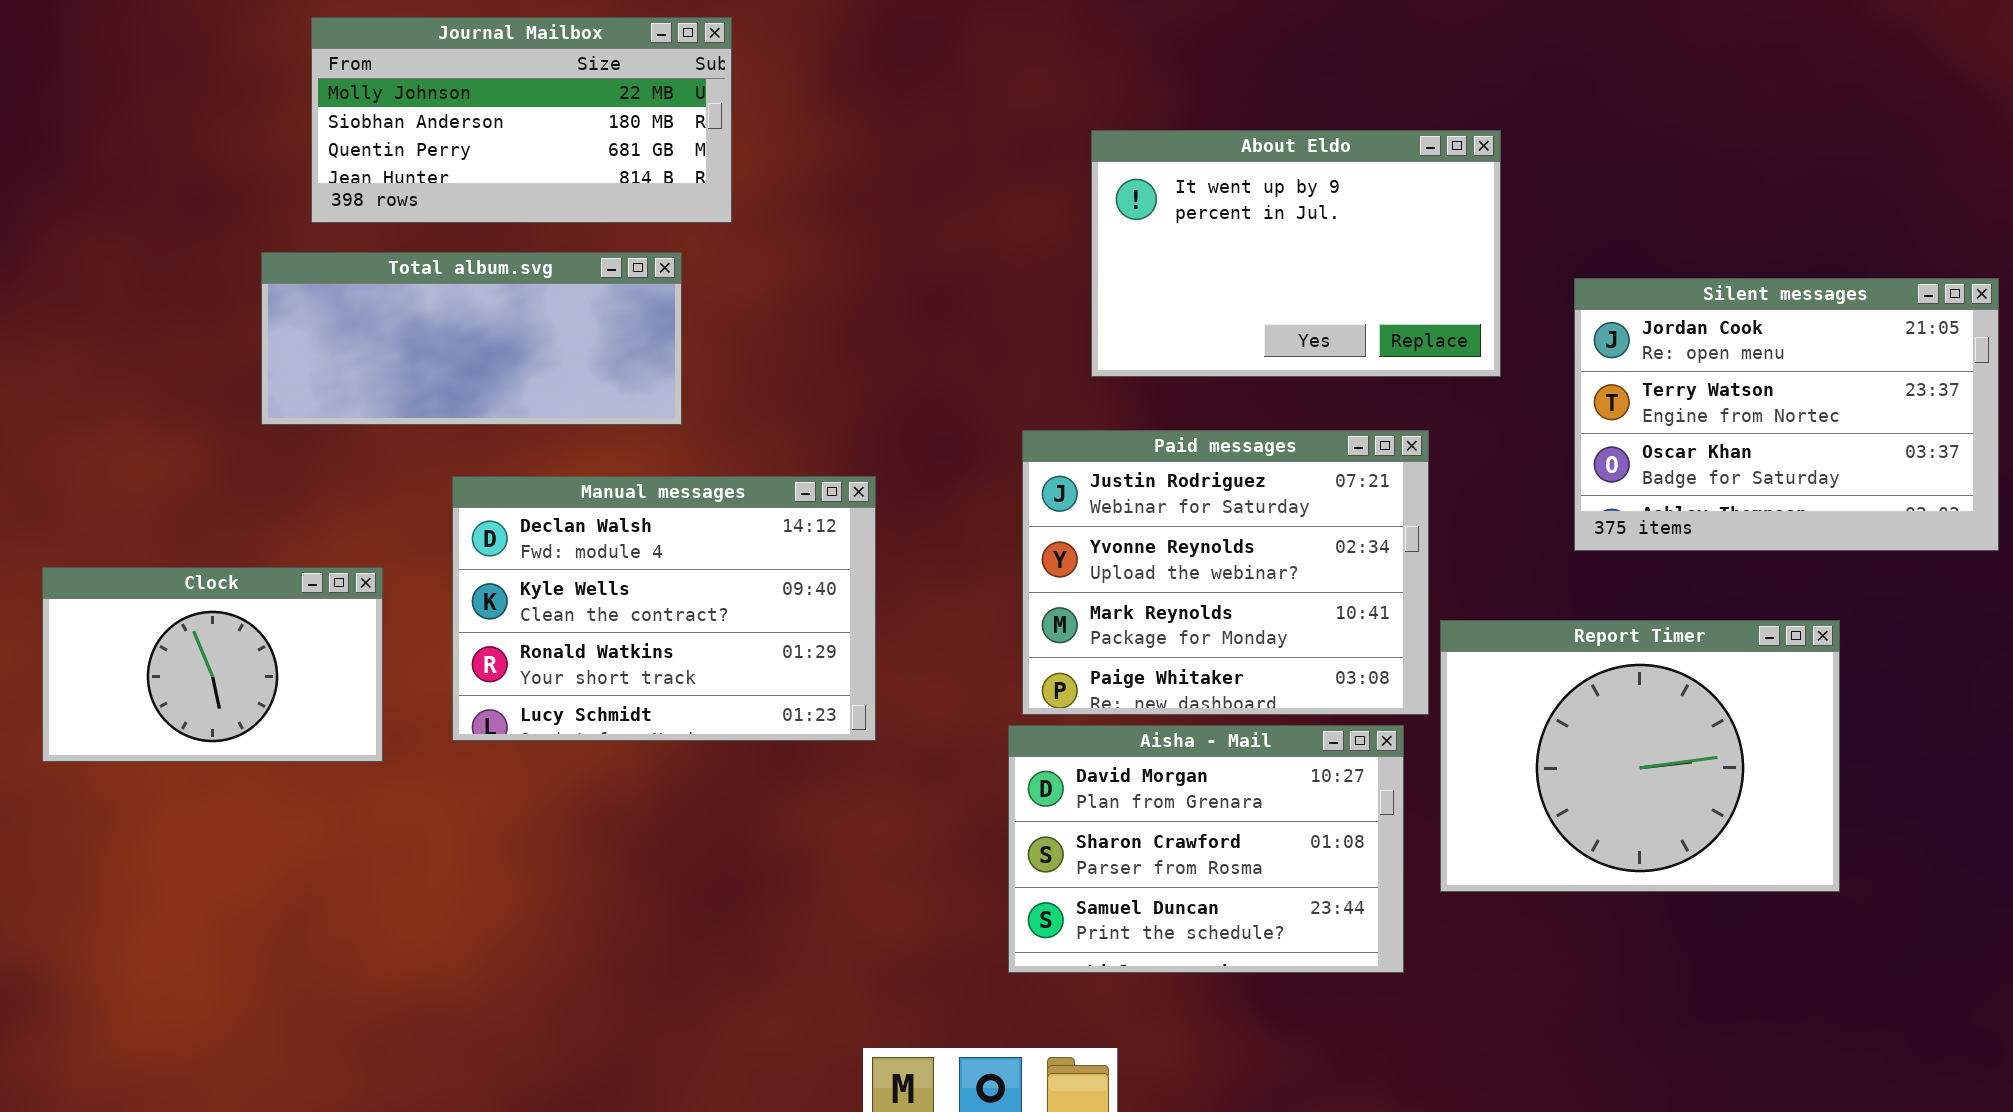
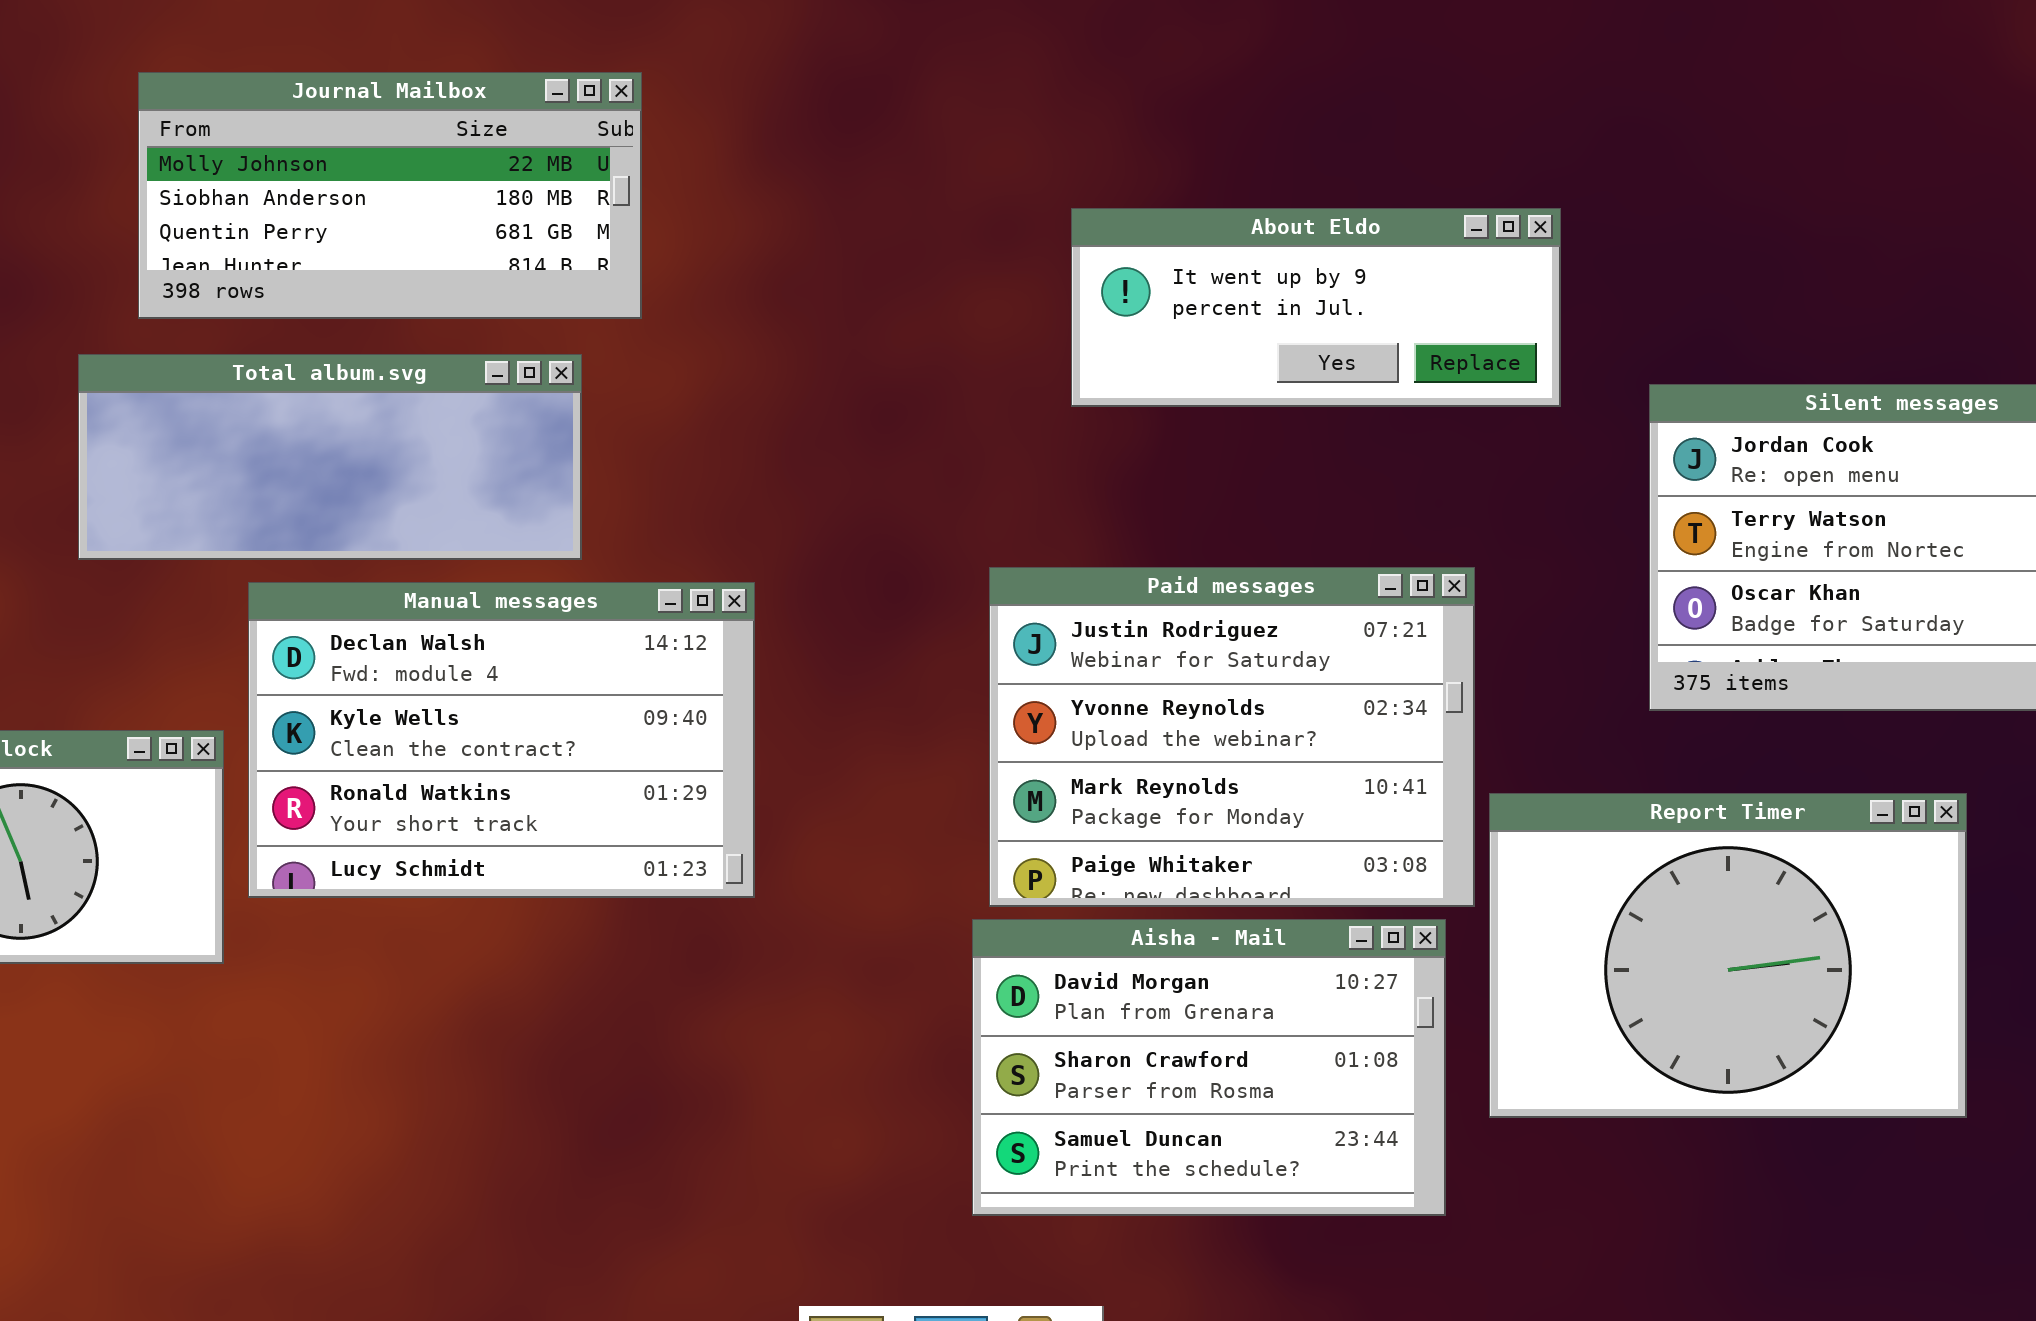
About Eldo: [1091,130,1501,377] -> [1071,208,1561,407], resized
Manual messages: [452,476,876,741] -> [248,582,755,898], moved

